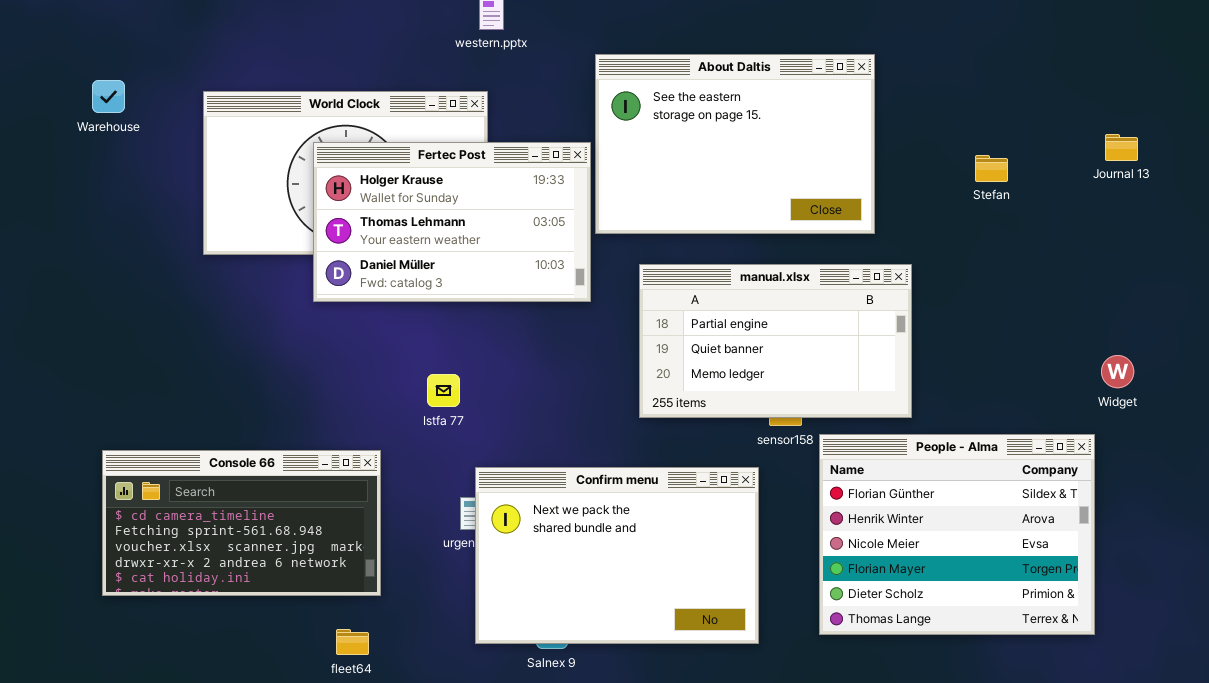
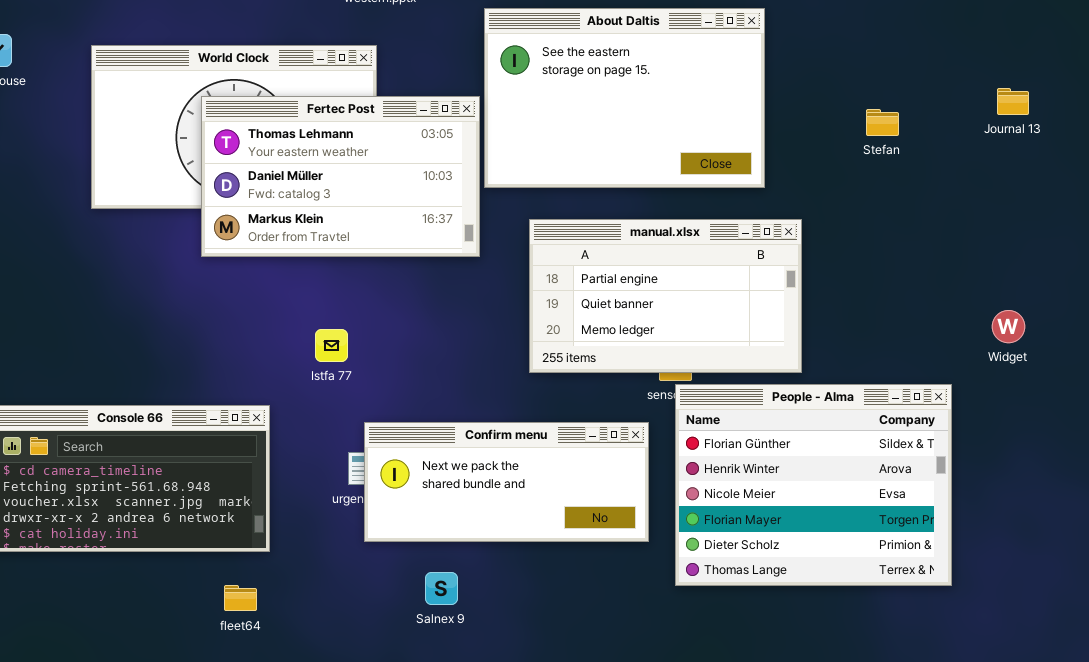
Fertec Post: [313,142,591,302] -> [201,96,480,257], scrolled down 1 row
People - Alma: [819,434,1095,635] -> [675,384,952,586], moved
Confirm menu: [475,467,759,644] -> [364,422,649,542], resized

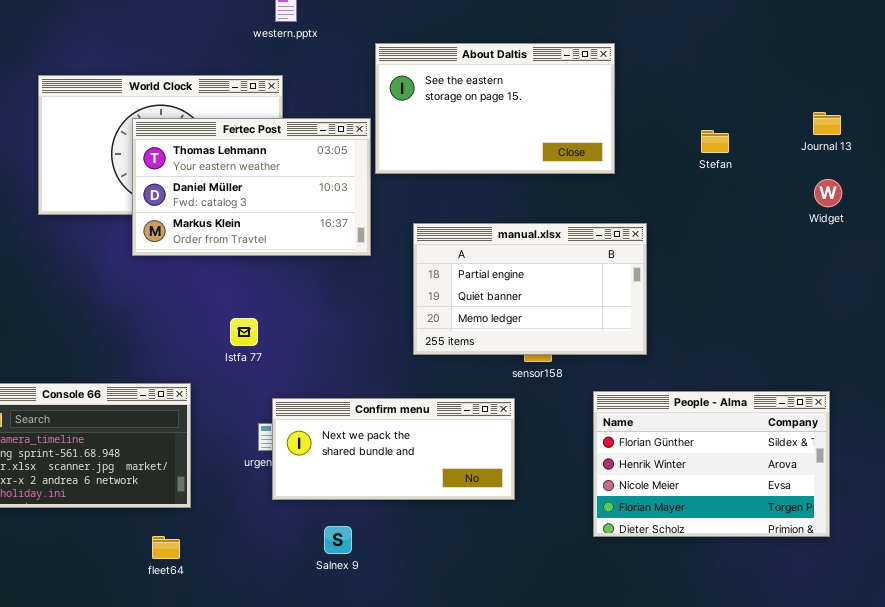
About Daltis: [484,8,765,188] -> [375,43,615,174], resized
Widget: [992,310,1025,343] -> [814,179,842,207], moved
People - Alma: [675,384,952,586] -> [593,391,830,537], moved, resized

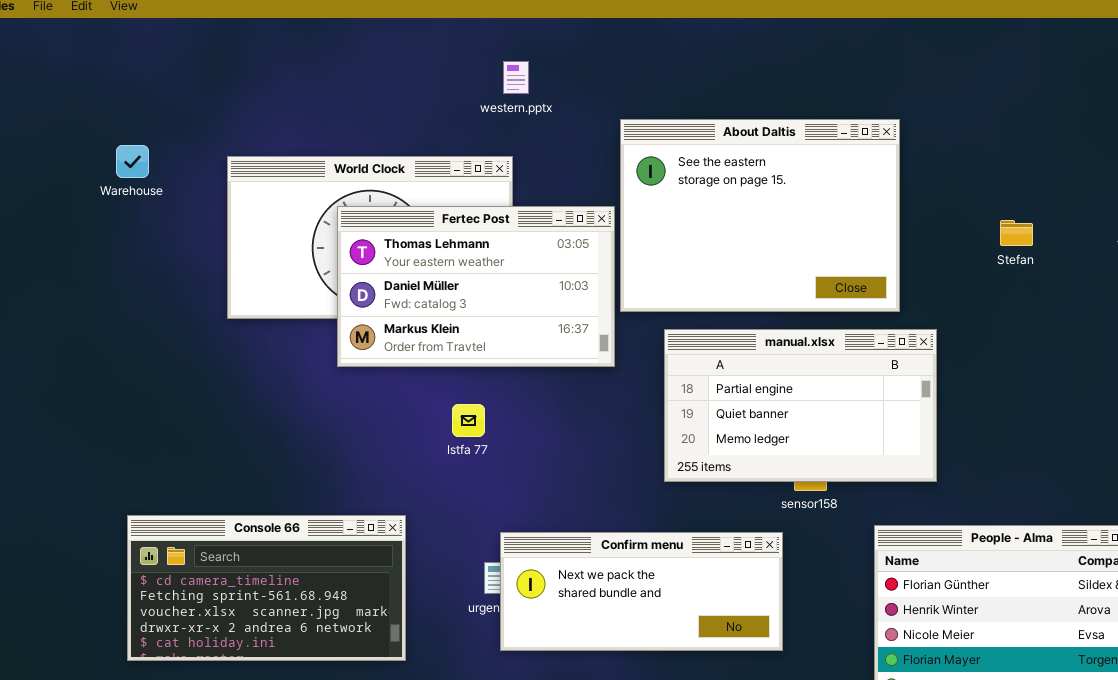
About Daltis: [375,43,615,174] -> [620,119,900,312], resized
Istfa 77: [230,318,258,346] -> [452,404,485,437], moved

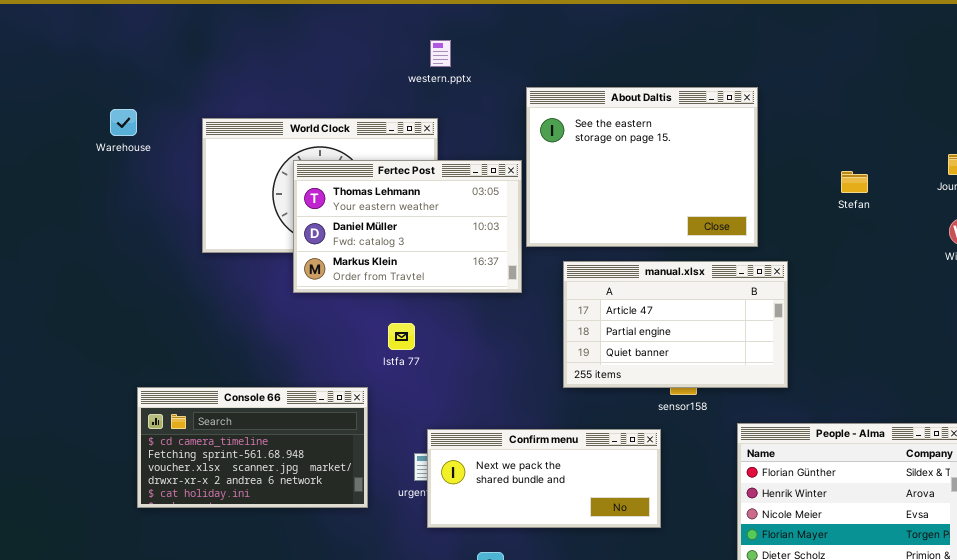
manual.xlsx: [664,329,937,482] -> [563,261,788,388], scrolled up 1 row
Console 66: [127,515,406,661] -> [137,387,368,508], moved

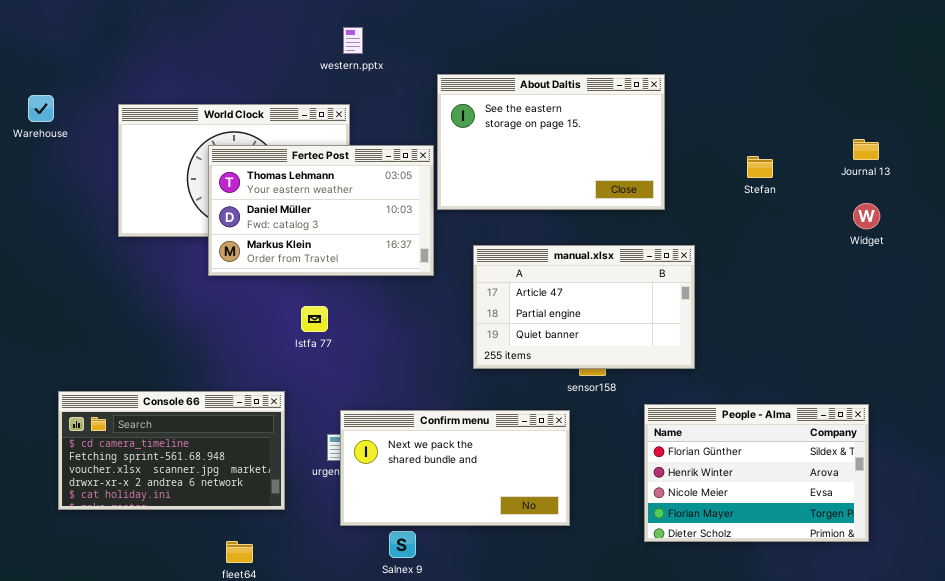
About Daltis: [526,87,758,247] -> [437,74,665,210], resized
Console 66: [137,387,368,508] -> [58,391,285,510], moved
Confirm menu: [427,429,661,528] -> [340,410,570,526], resized

